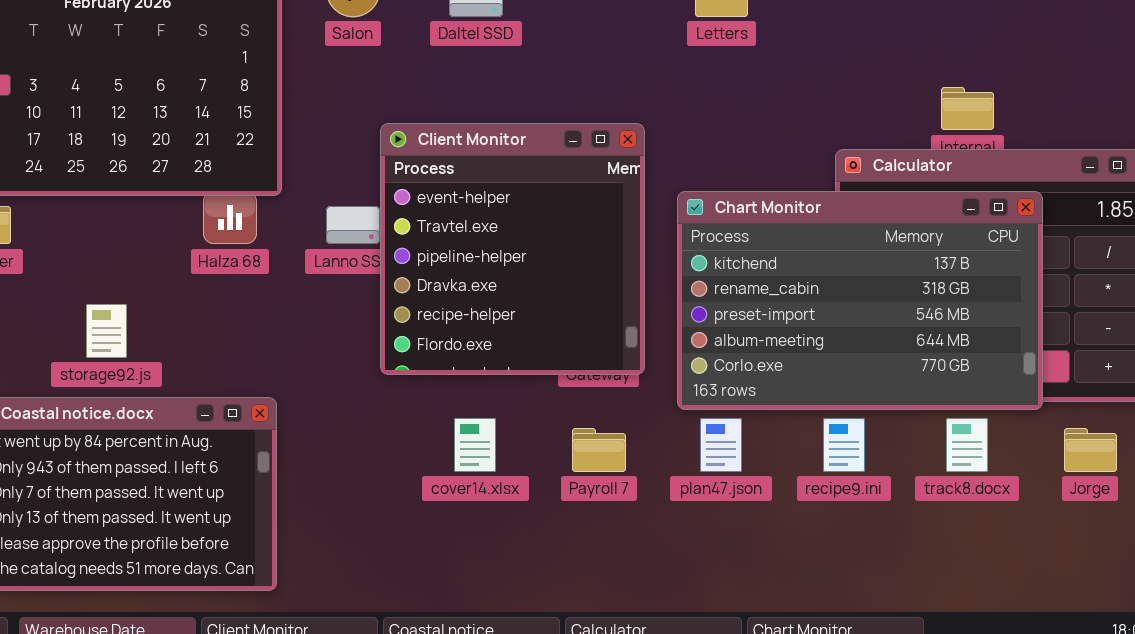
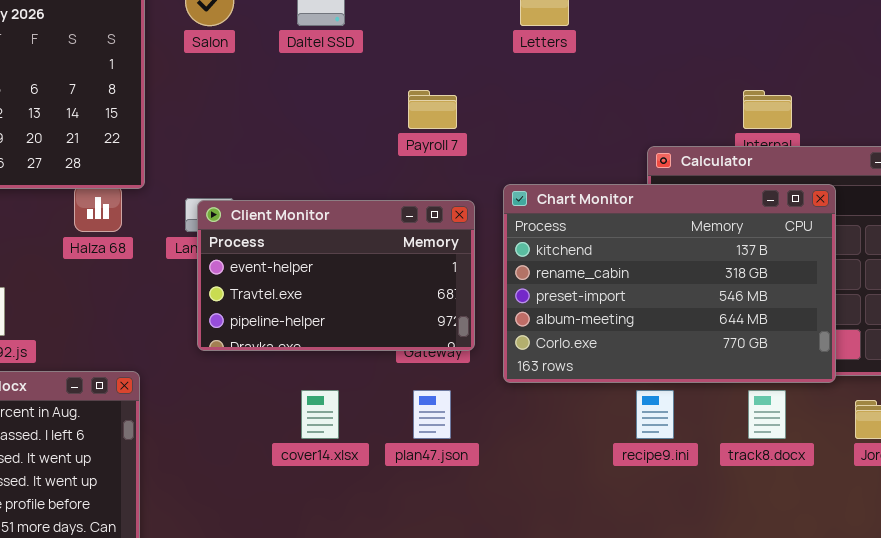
Client Monitor: [380,123,645,375] -> [197,200,475,351], resized
plan47.json: [700,418,742,472] -> [413,390,451,439], moved
Payroll 7: [572,428,626,472] -> [408,90,457,129], moved

